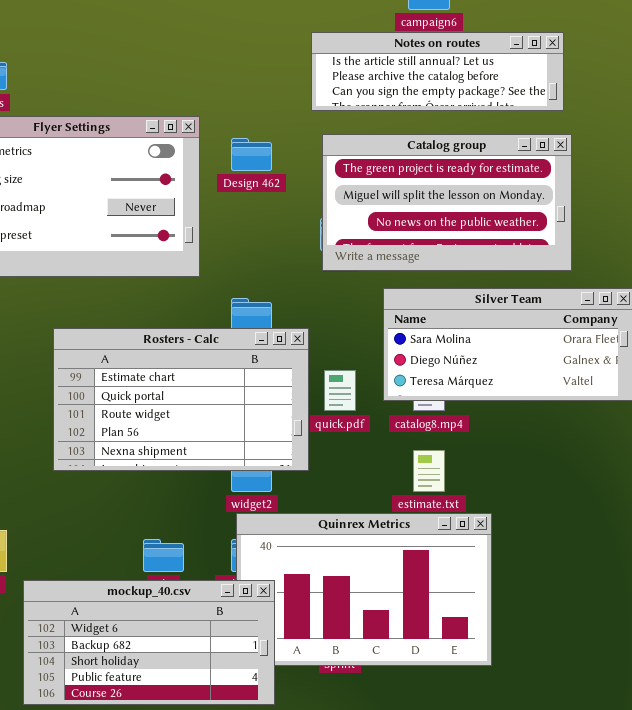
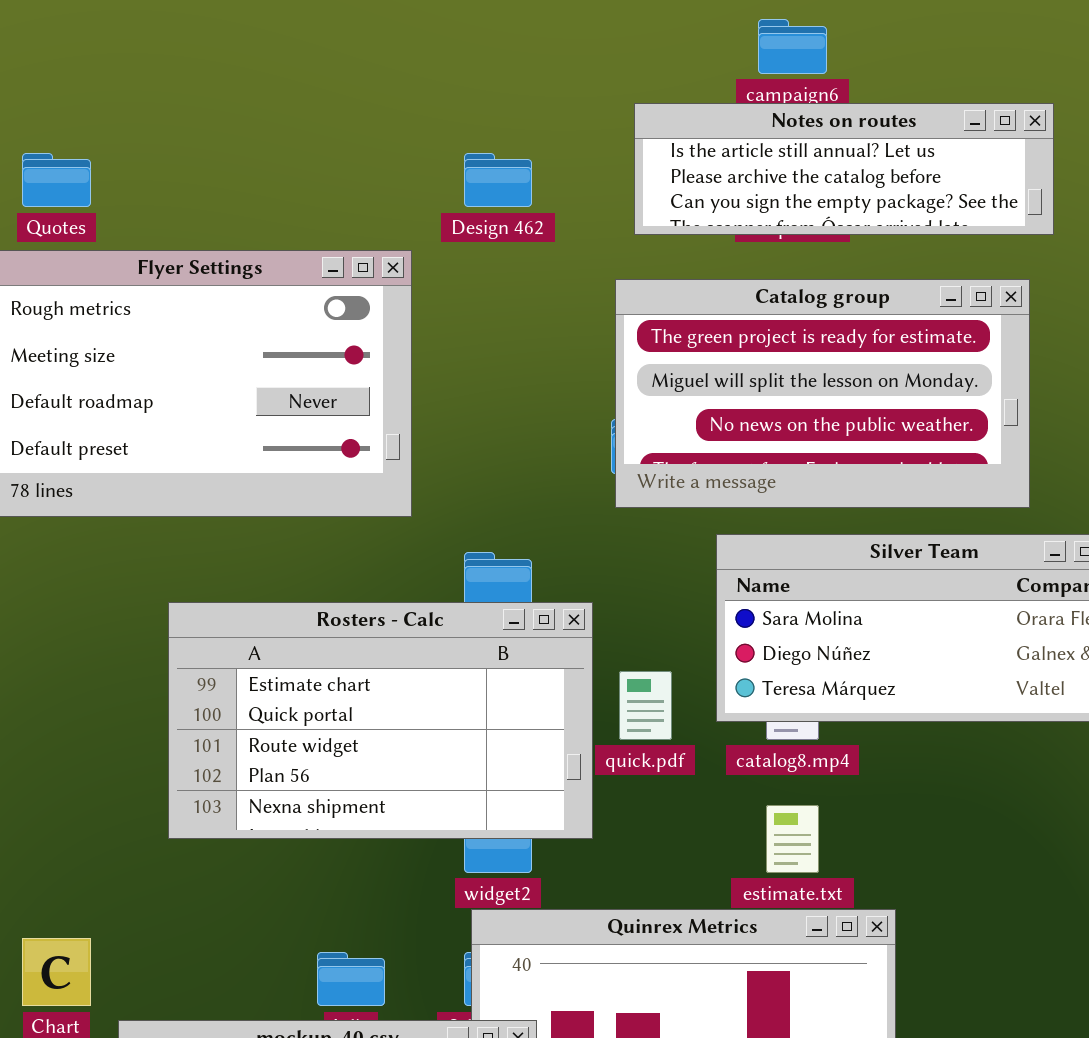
Notes on routes: [311,32,564,111] -> [634,103,1054,235], moved
Design 462: [231,138,272,171] -> [464,153,532,207], moved

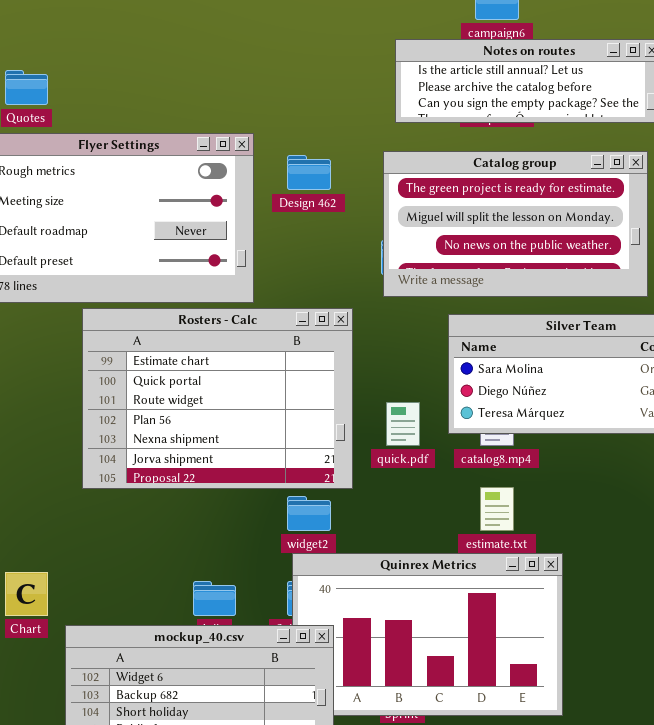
Design 462: [464,153,532,207] -> [287,155,331,190], moved
Rosters - Calc: [168,602,593,839] -> [82,308,353,489], moved, resized

